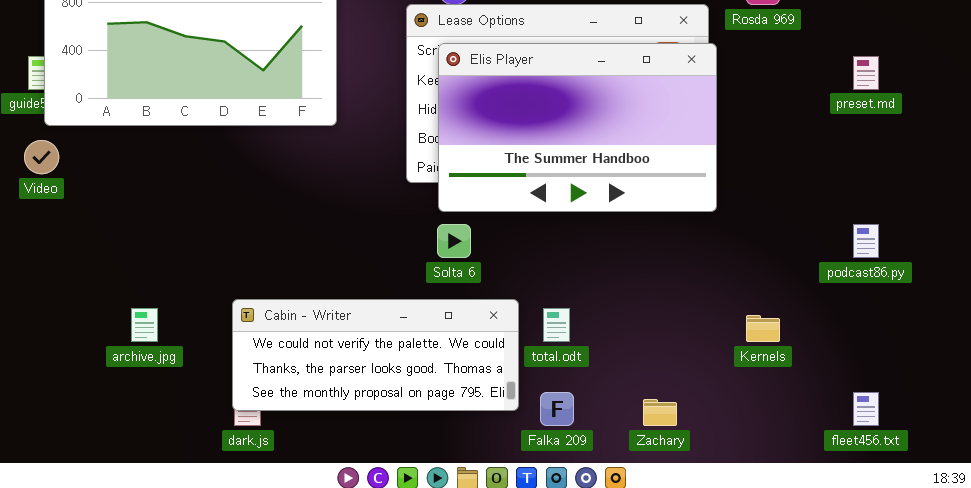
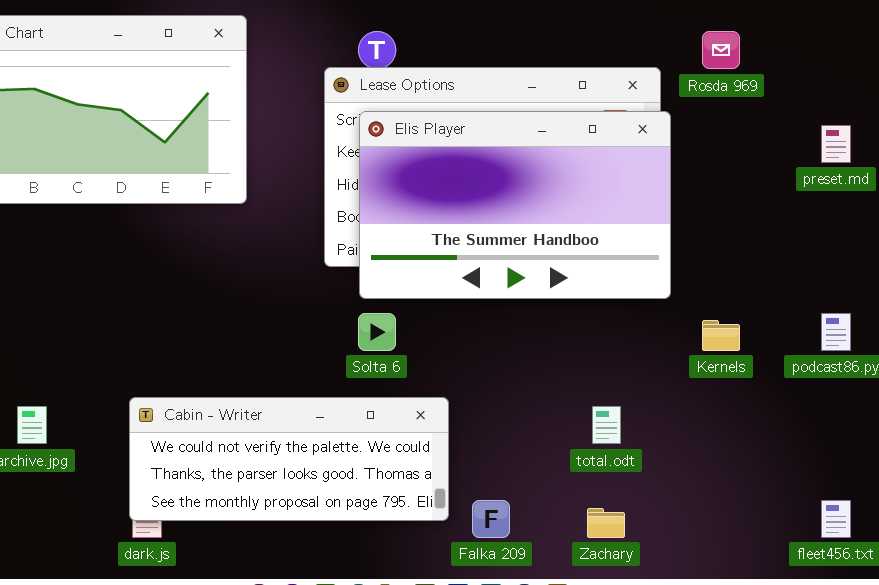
total.odt: [543,308,570,342] -> [592,406,621,444], moved
Kernels: [746,315,780,342] -> [702,320,740,351], moved

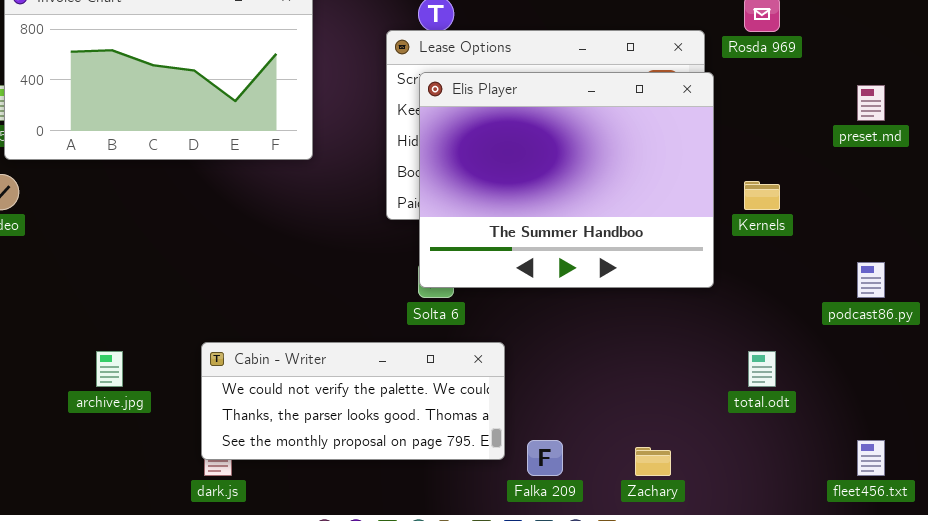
Elis Player: [359,111,671,299] -> [419,72,714,288], resized
Kernels: [702,320,740,351] -> [744,181,780,210], moved
total.odt: [592,406,621,444] -> [748,351,776,387], moved

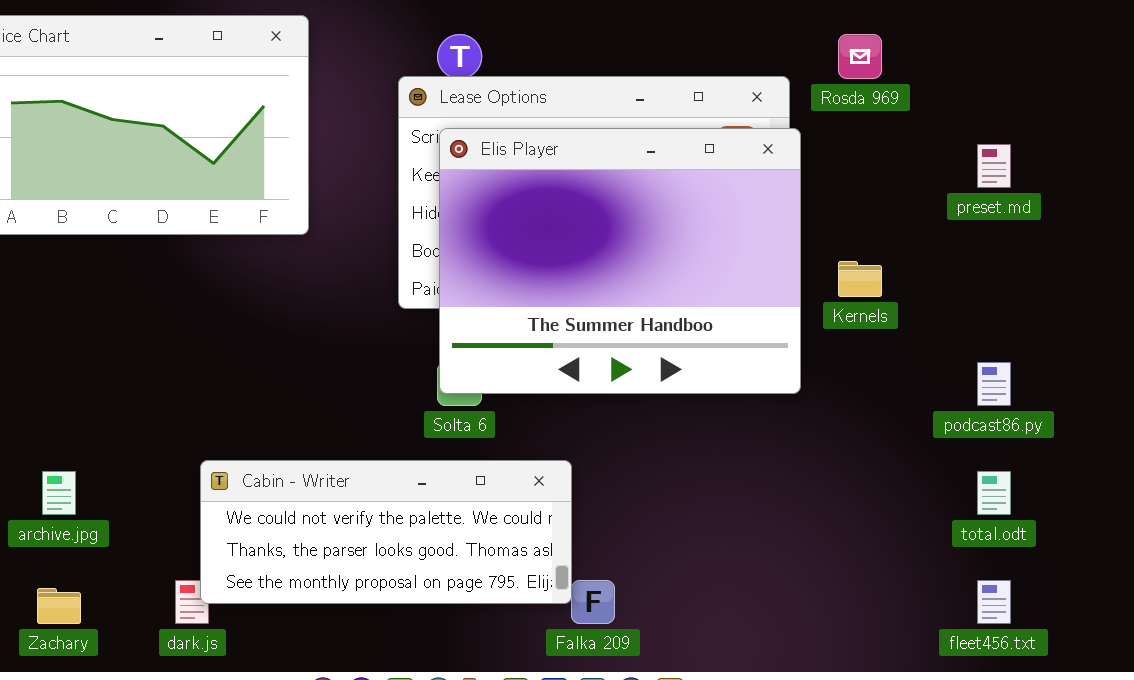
Cabin - Writer: [201,342,505,460] -> [200,460,572,604], moved
total.odt: [748,351,776,387] -> [977,471,1011,515], moved
Zachary: [635,447,671,476] -> [37,588,81,624], moved

